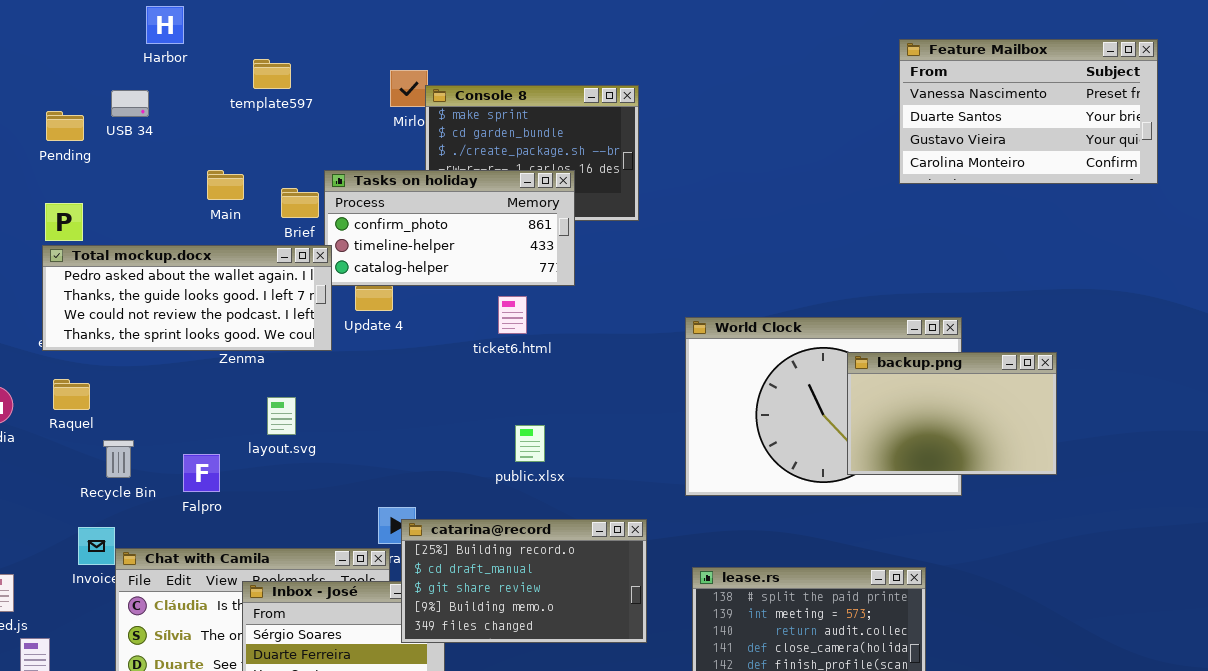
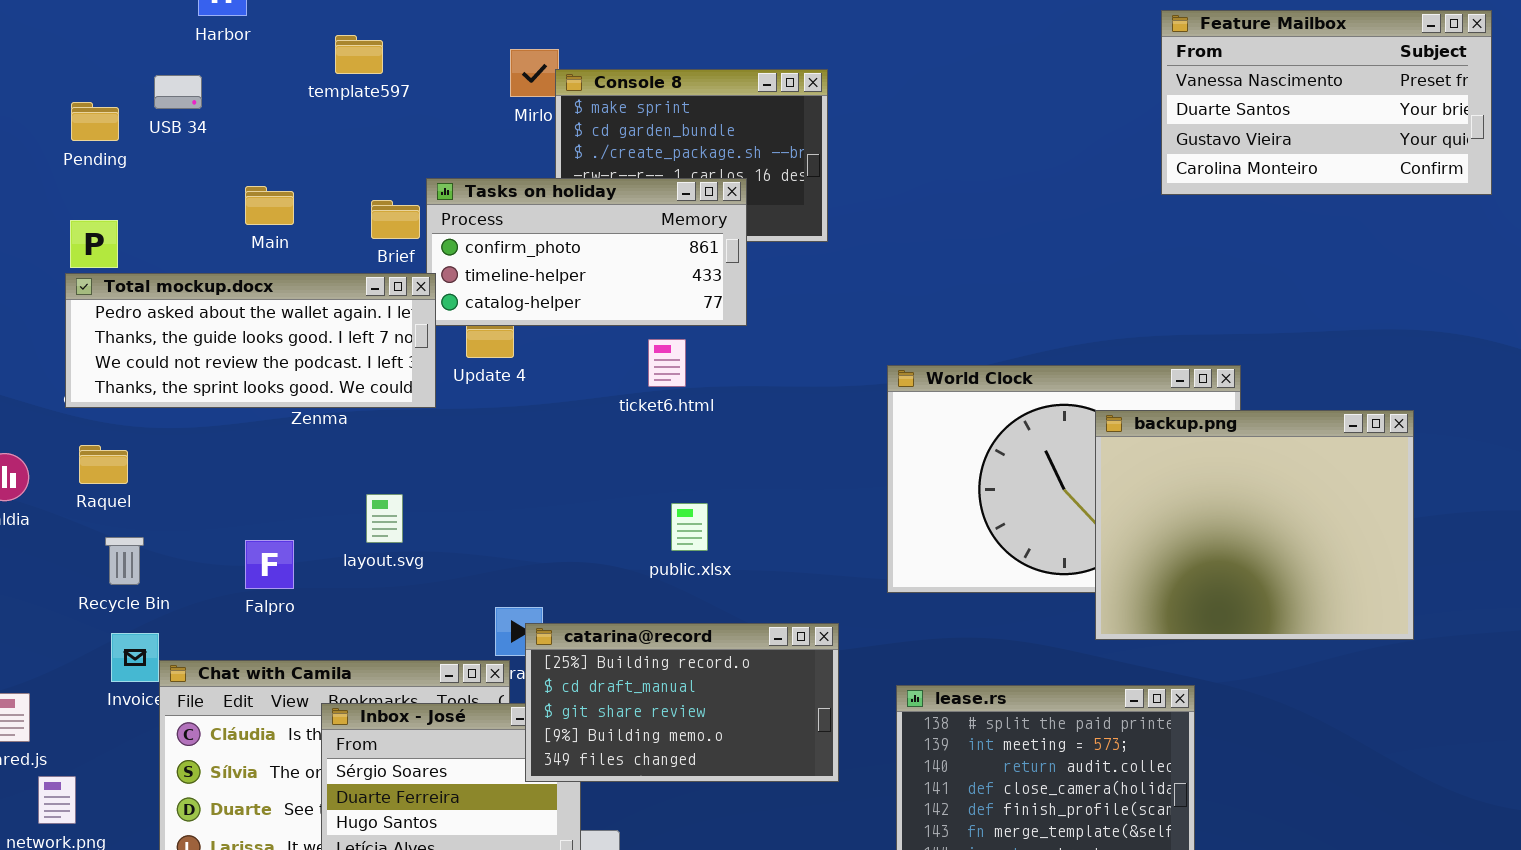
Main: [207,170,244,200] -> [245,186,294,225], moved
backup.png: [847,352,1057,475] -> [1095,410,1414,640], resized
layout.svg: [267,397,296,435] -> [366,494,403,543], moved
Recycle Bin: [103,440,134,478] -> [105,537,144,585], moved

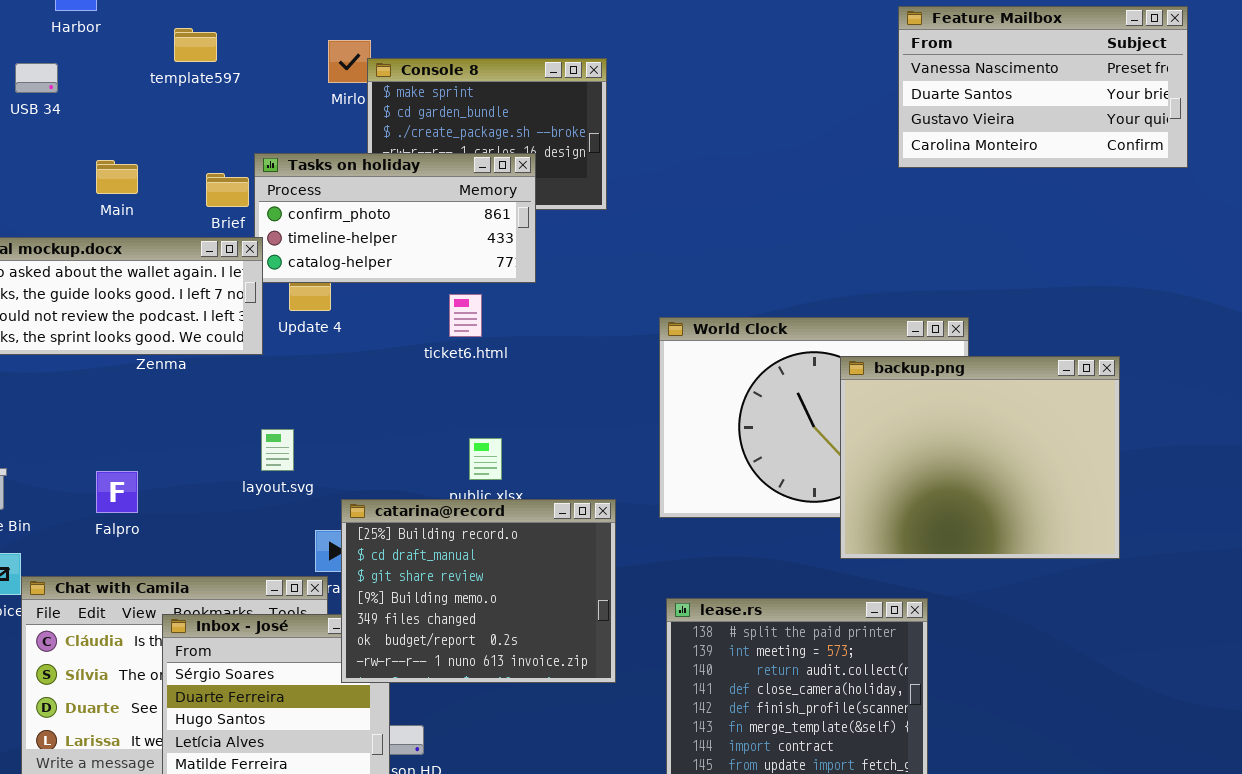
layout.svg: [366,494,403,543] -> [261,429,294,471], moved
catarina@record: [525,623,839,782] -> [341,499,616,683], resized

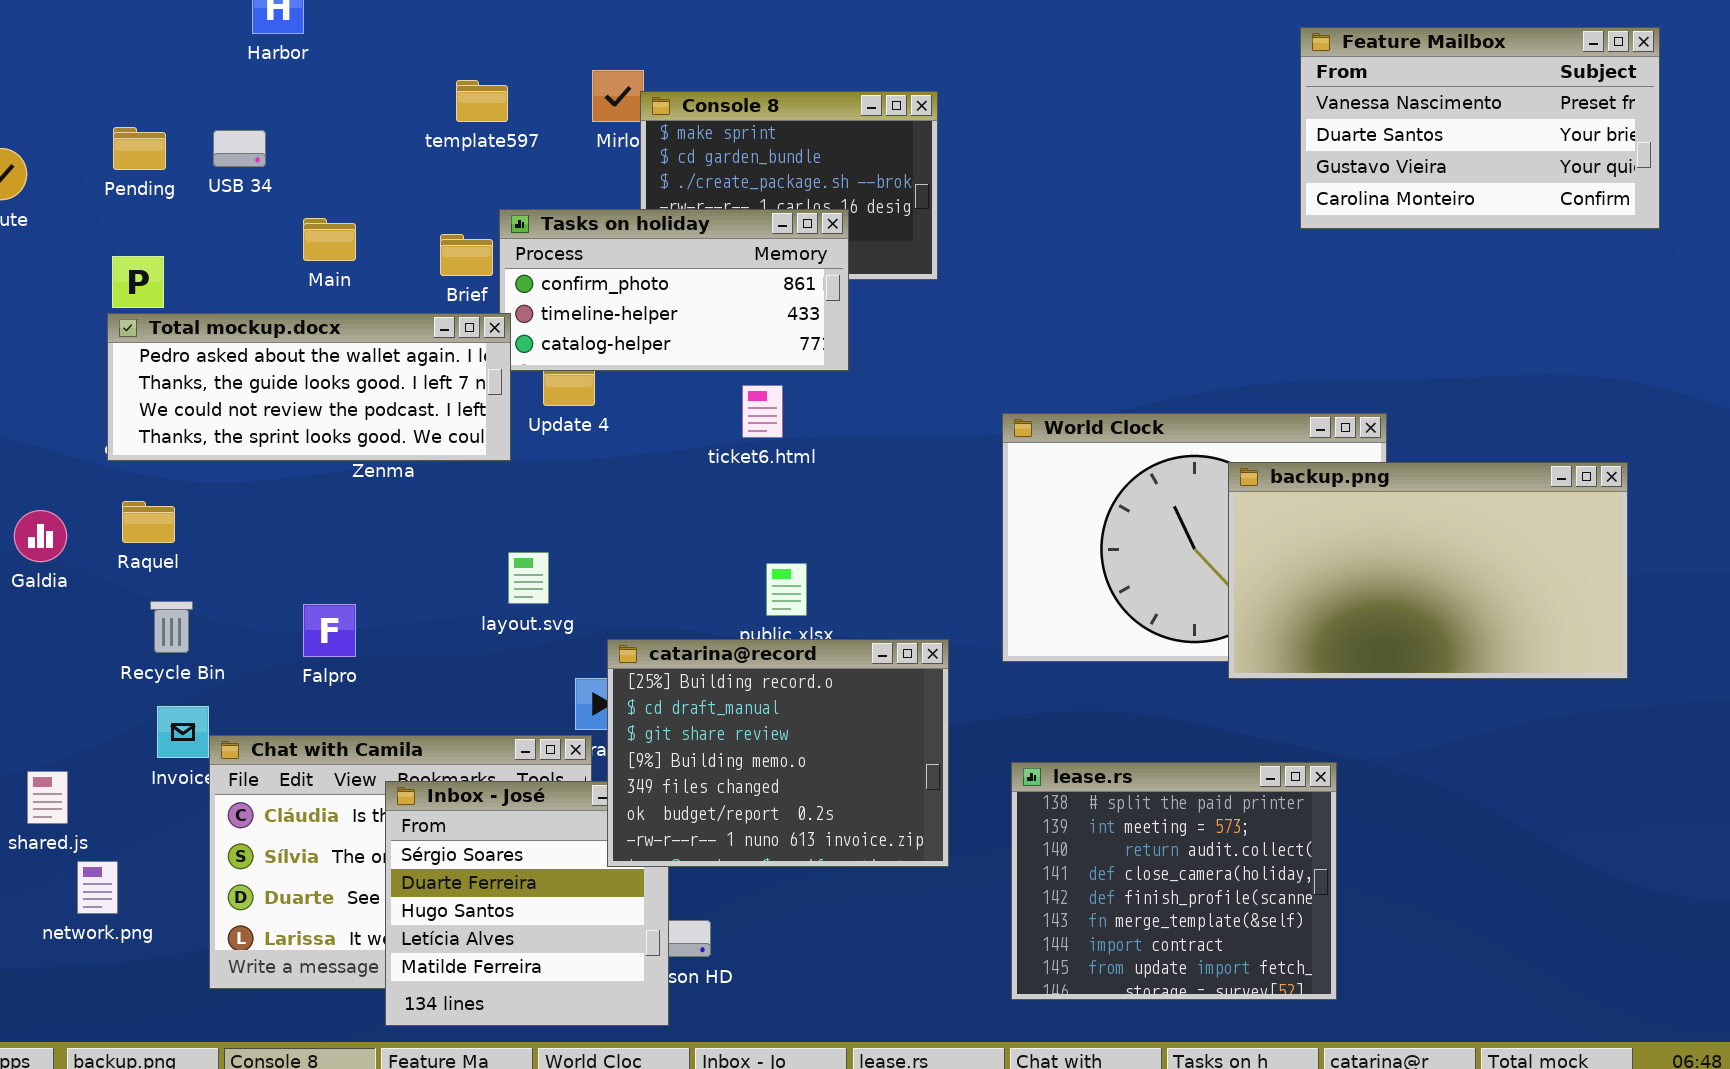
template597: [174,28,217,62] -> [456,80,508,122], moved
USB 34: [15,63,58,93] -> [213,130,266,167], moved
backup.png: [840,356,1120,559] -> [1228,462,1628,679], resized

